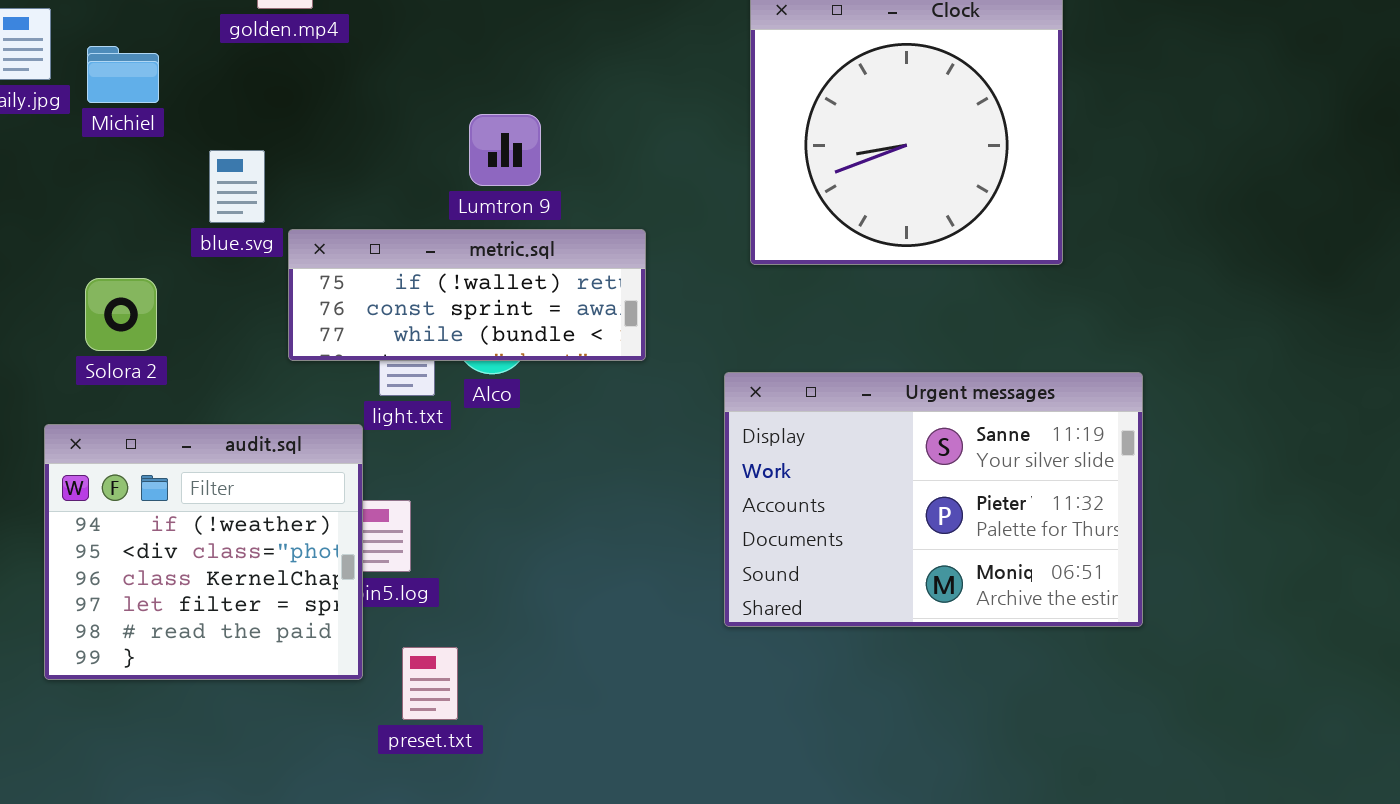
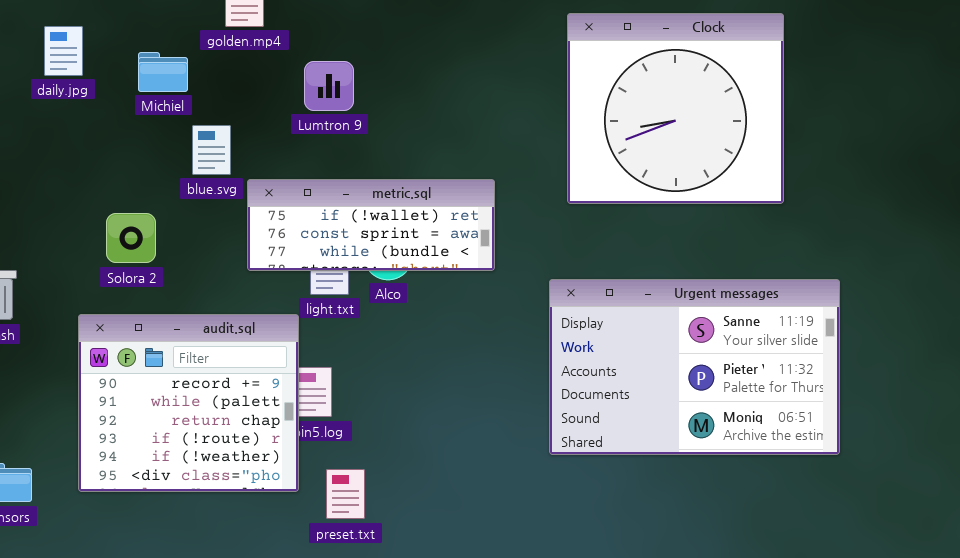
Michiel: [87,46,159,103] -> [138,52,188,92], moved
Lumtron 9: [469,114,541,186] -> [304,61,354,111], moved
audit.sql: [44,424,363,680] -> [78,314,299,492], scrolled up 4 rows

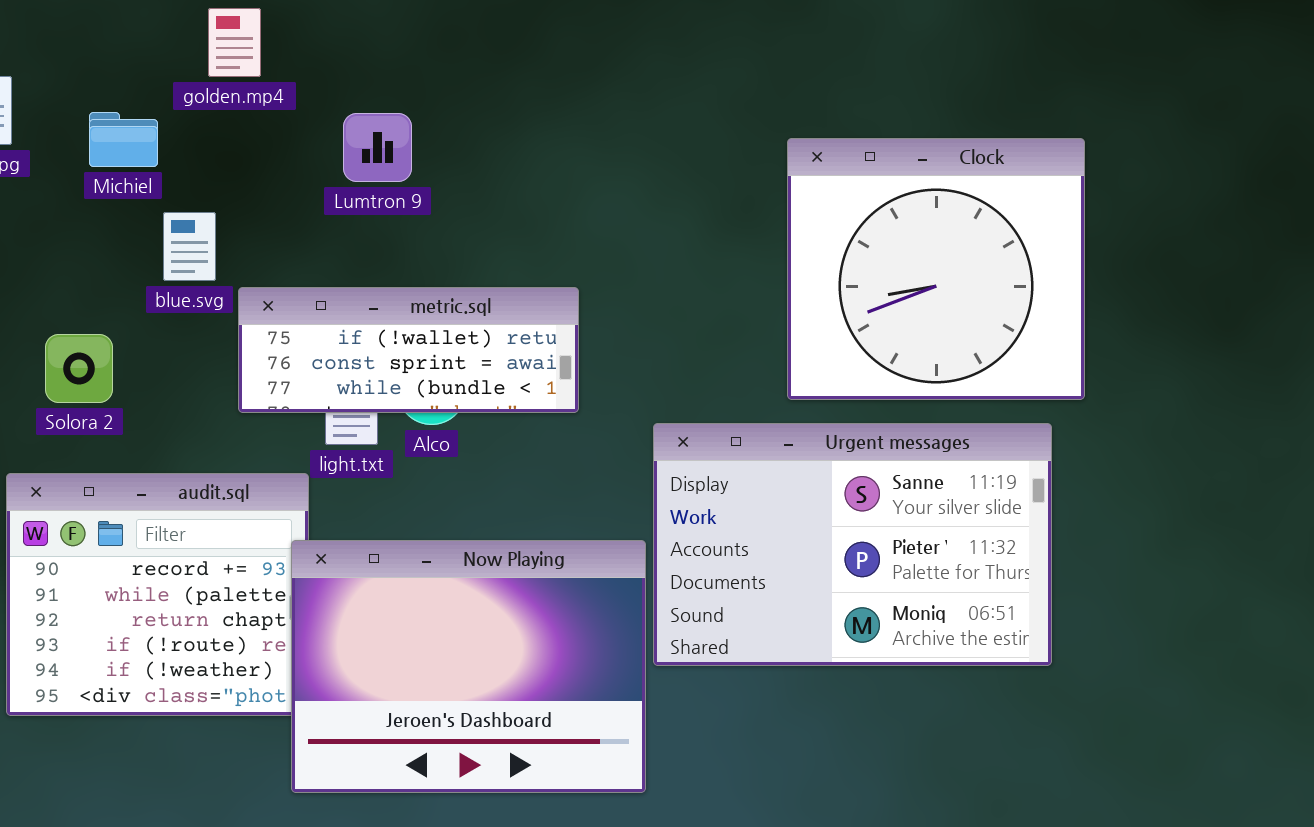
Clock: [567,13,784,204] -> [787,138,1085,400], moved
Lumtron 9: [304,61,354,111] -> [343,113,412,182], moved
Now Playing: none -> [291,540,646,793], opened

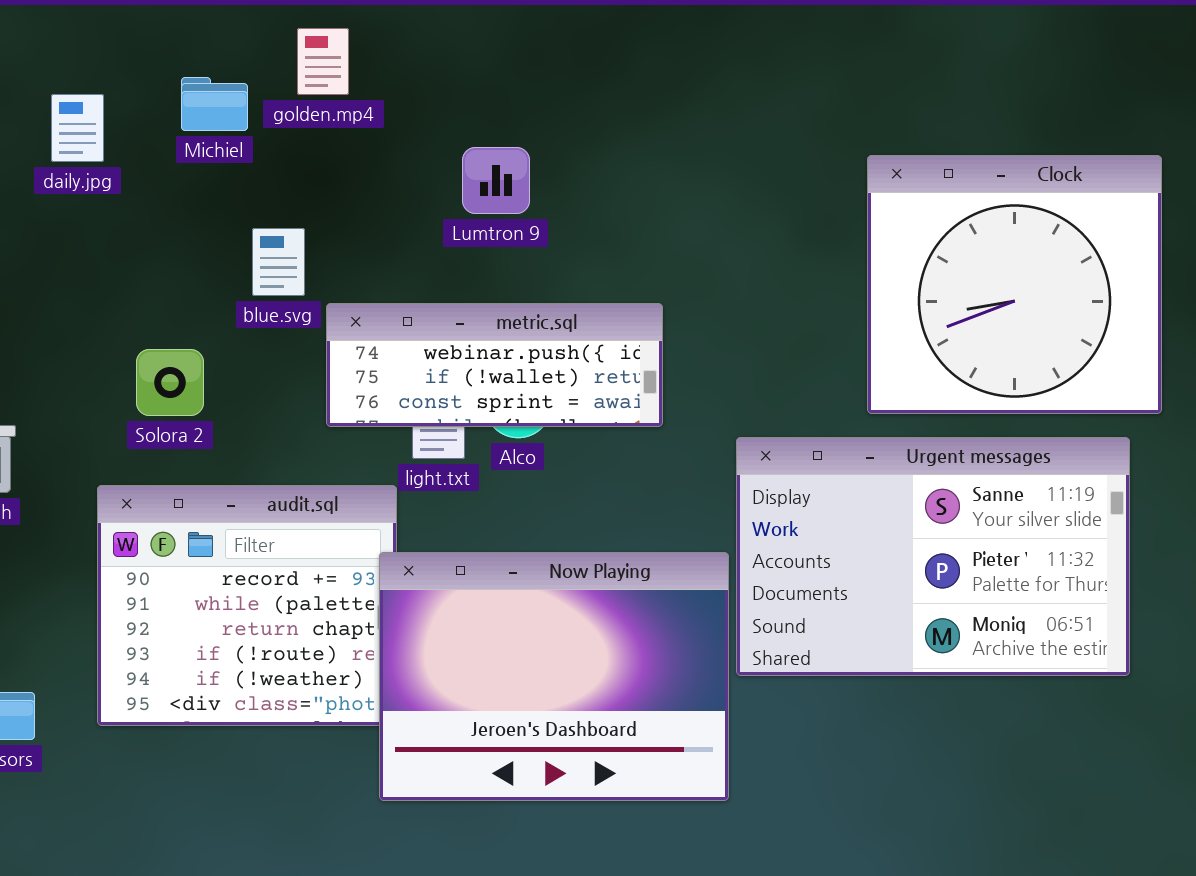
Michiel: [89,112,158,167] -> [181,77,248,131], moved
Lumtron 9: [343,113,412,182] -> [462,147,530,214], moved
metric.sql: [238,287,579,413] -> [326,303,663,427], scrolled up 1 row

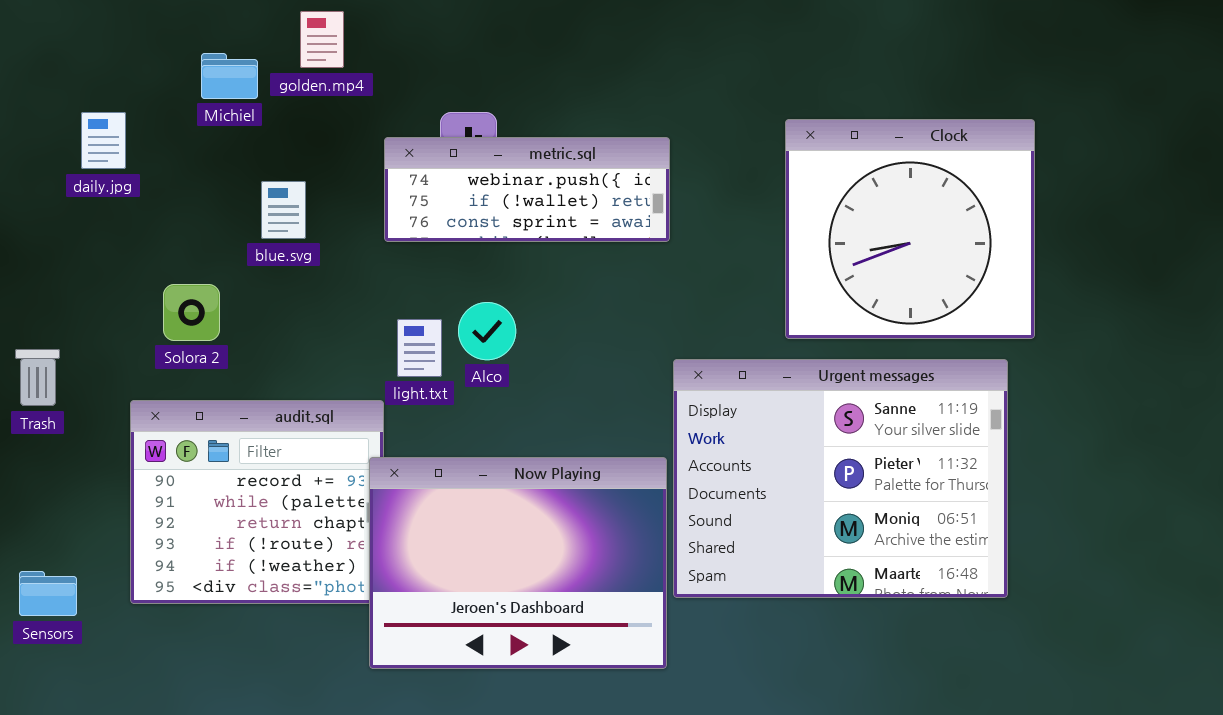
daily.jpg: [51,94,104,162] -> [81,112,126,169], moved
metric.sql: [326,303,663,427] -> [384,137,670,242], moved
Urgent messages: [736,437,1130,676] -> [673,359,1008,598], resized

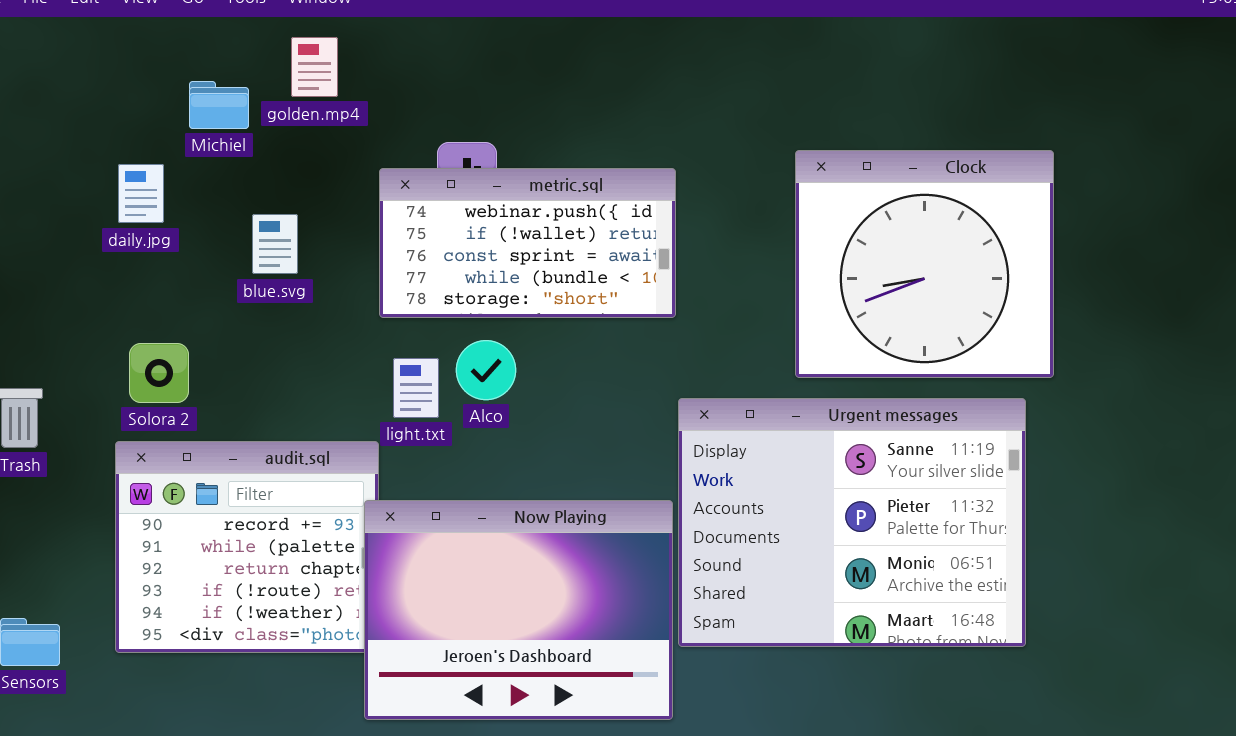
daily.jpg: [81,112,126,169] -> [118,164,164,223], moved
metric.sql: [384,137,670,242] -> [379,168,676,318], resized
Solora 2: [163,284,220,341] -> [129,343,189,403], moved

